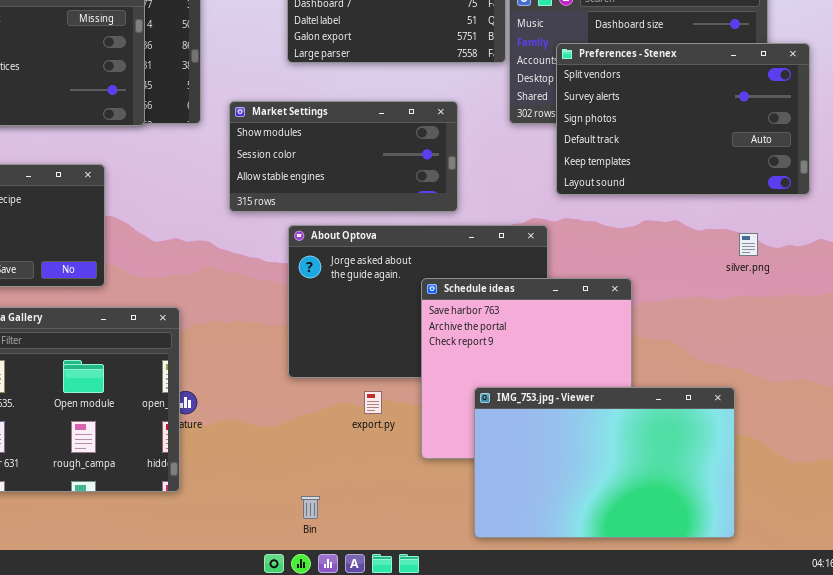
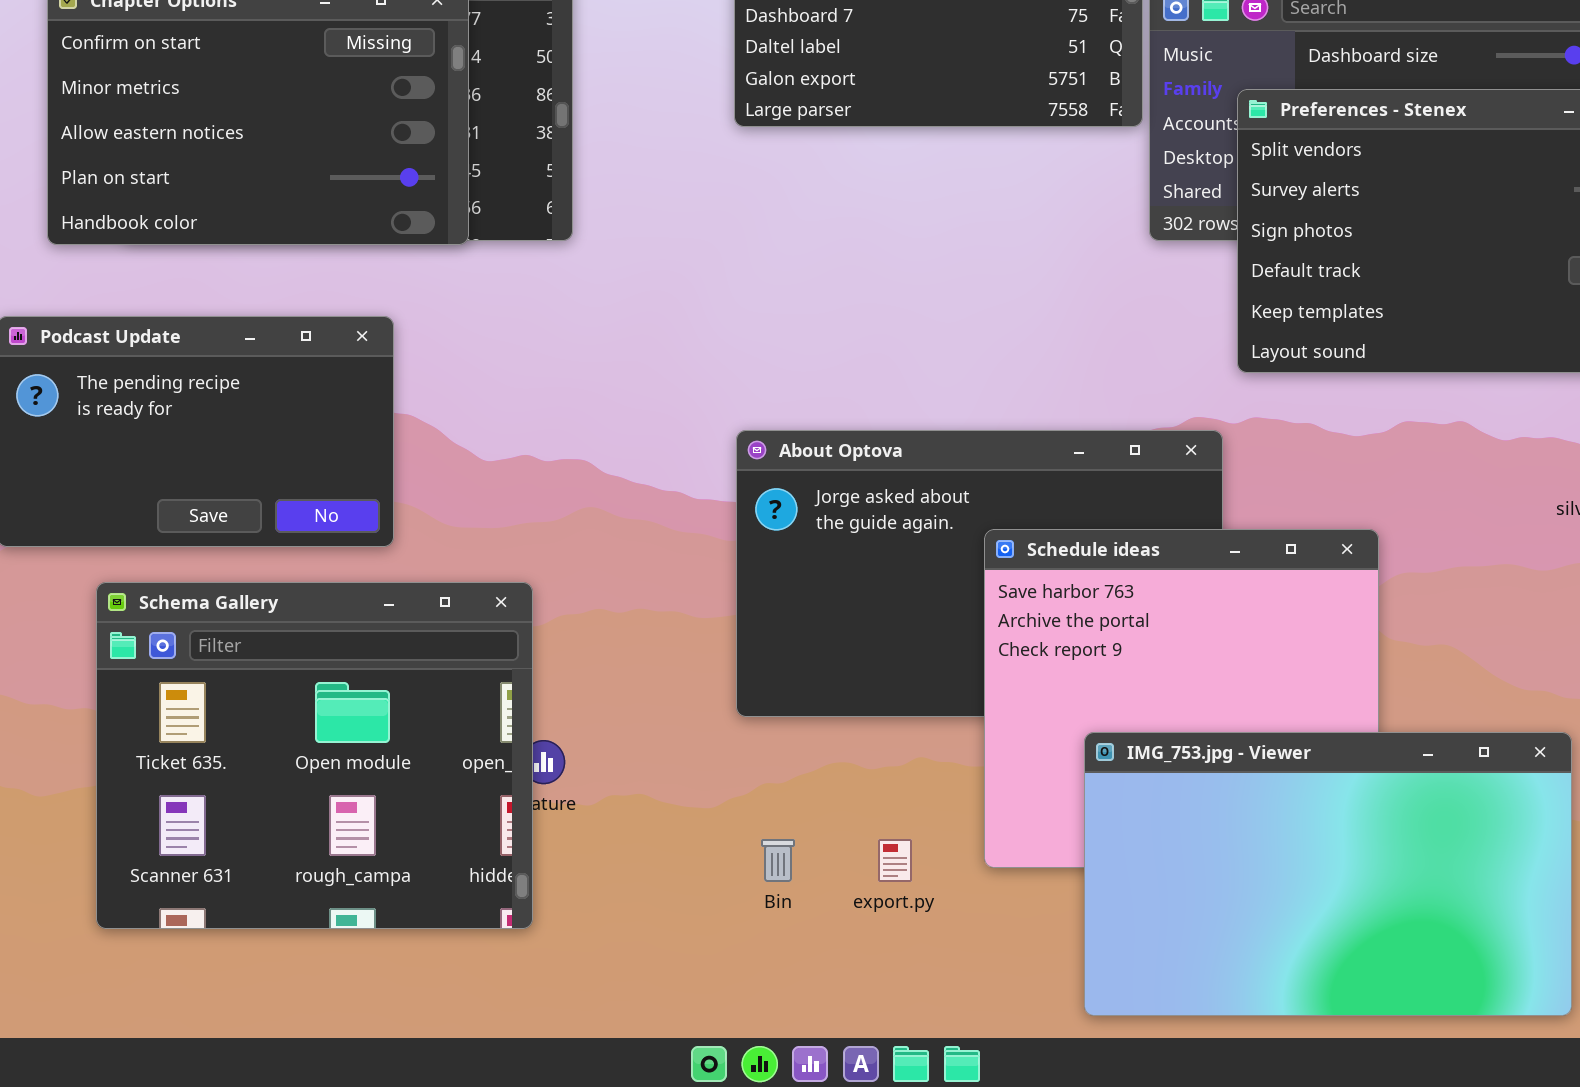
Market Settings: [229,101,458,212] -> none, closed
export.py: [364,391,382,414] -> [878,839,912,882], moved
Bin: [301,496,320,519] -> [761,839,795,882], moved

